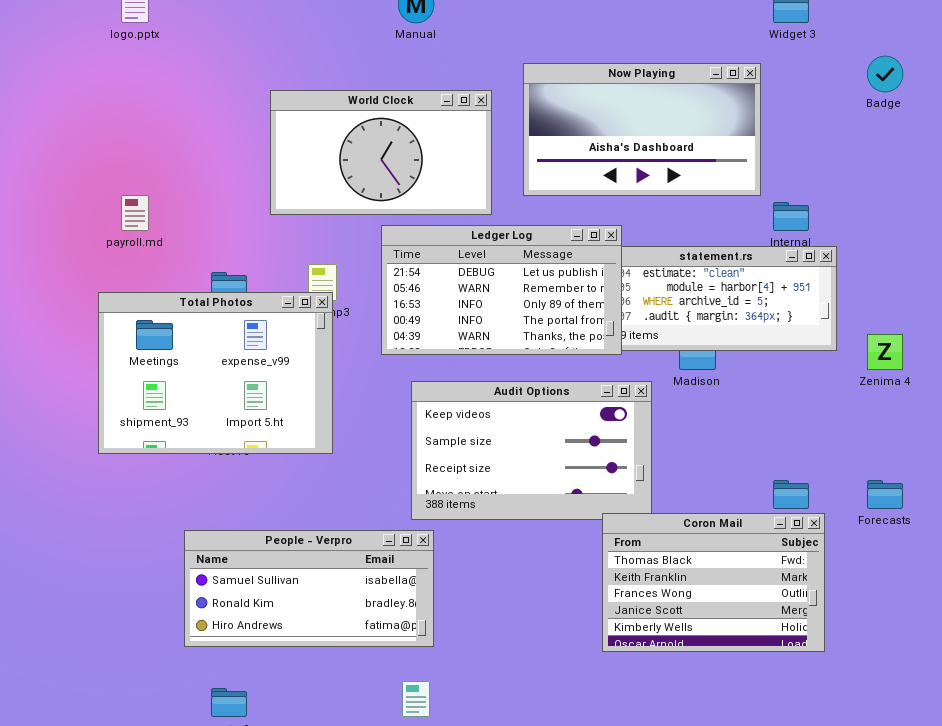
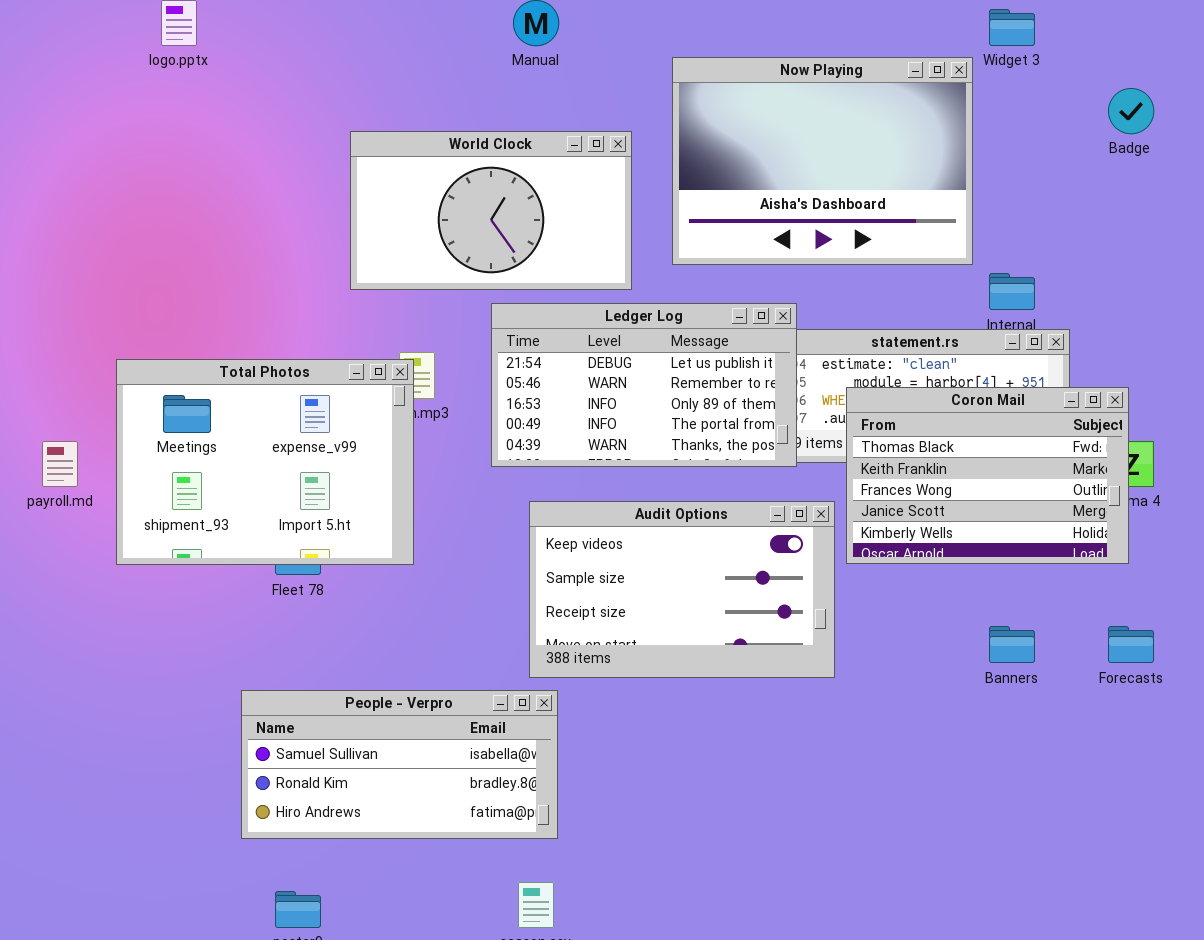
Now Playing: [523,63,761,196] -> [672,57,973,265], resized
payroll.md: [121,195,149,231] -> [42,441,78,487], moved
Total Photos: [98,292,333,454] -> [116,359,414,565], moved
Coron Mail: [602,513,825,652] -> [846,387,1129,564], moved

